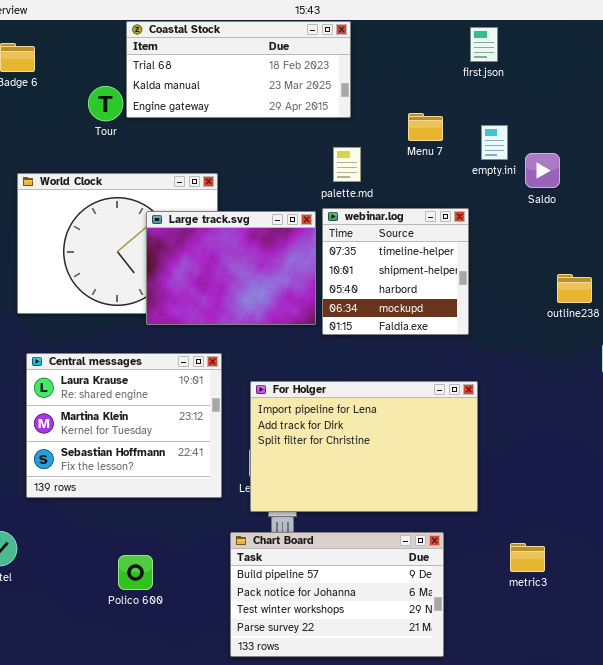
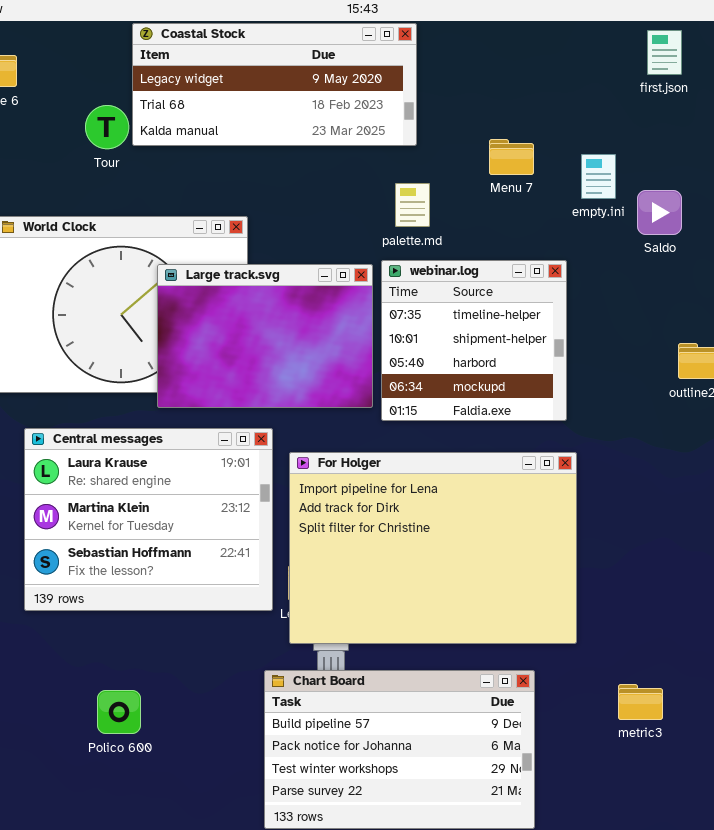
Coastal Stock: [126,21,351,118] -> [132,23,417,146], scrolled up 1 row
first.json: [470,27,498,62] -> [647,30,682,75], moved
Central messages: [26,353,222,498] -> [24,428,273,611], moved
For Holger: [250,381,478,512] -> [289,452,577,644], resized
Polico 600: [118,555,153,590] -> [97,690,141,734], moved

